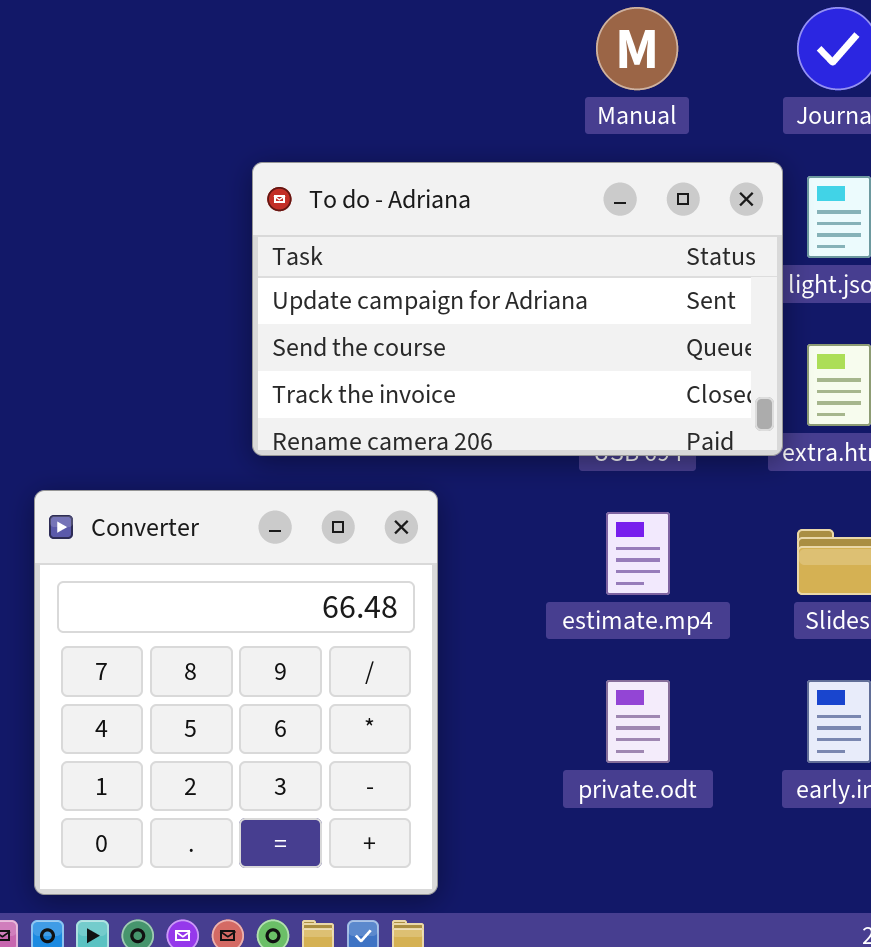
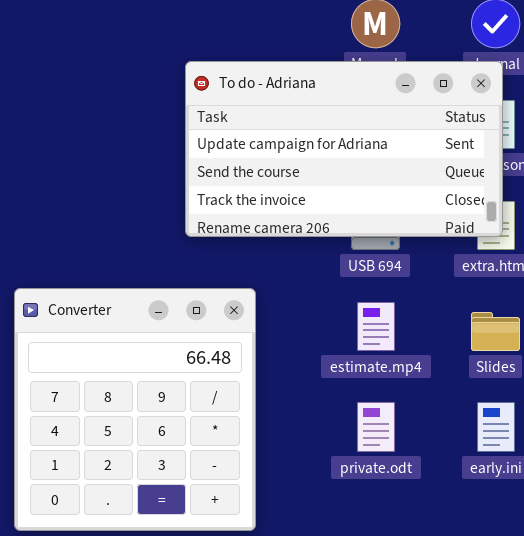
To do - Adriana: [252,162,783,456] -> [185,61,503,237], moved

